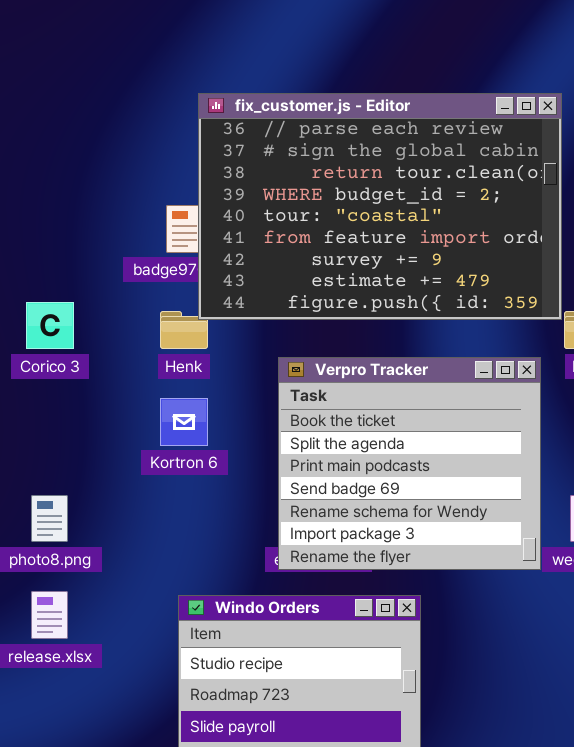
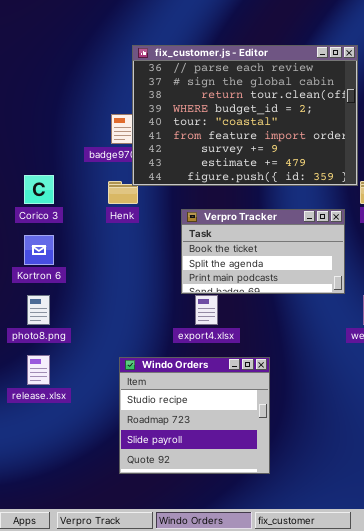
Verpro Tracker: [278,357,541,570] -> [181,209,345,294], resized
Kortron 6: [160,398,208,446] -> [24,235,54,265], moved

